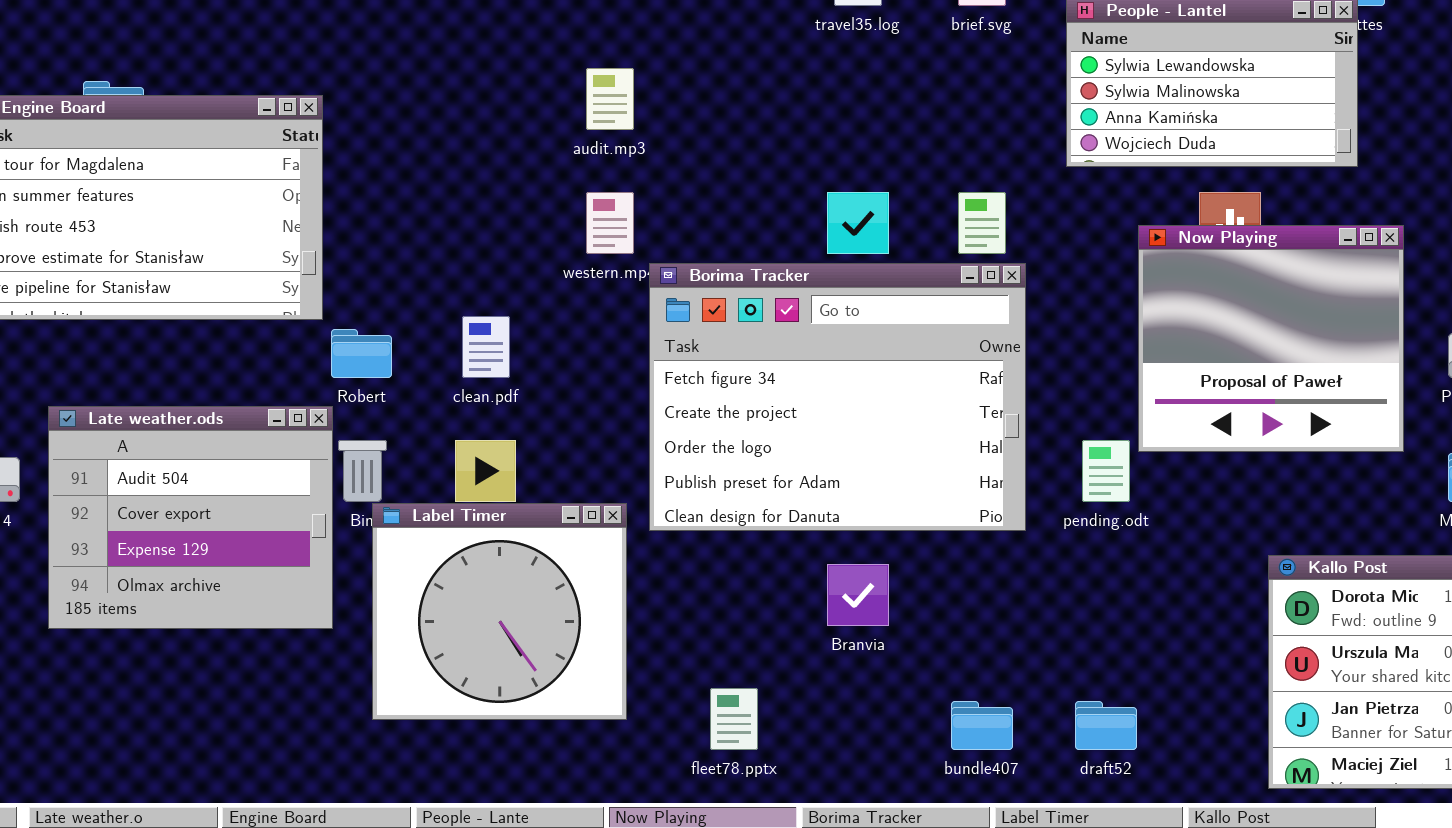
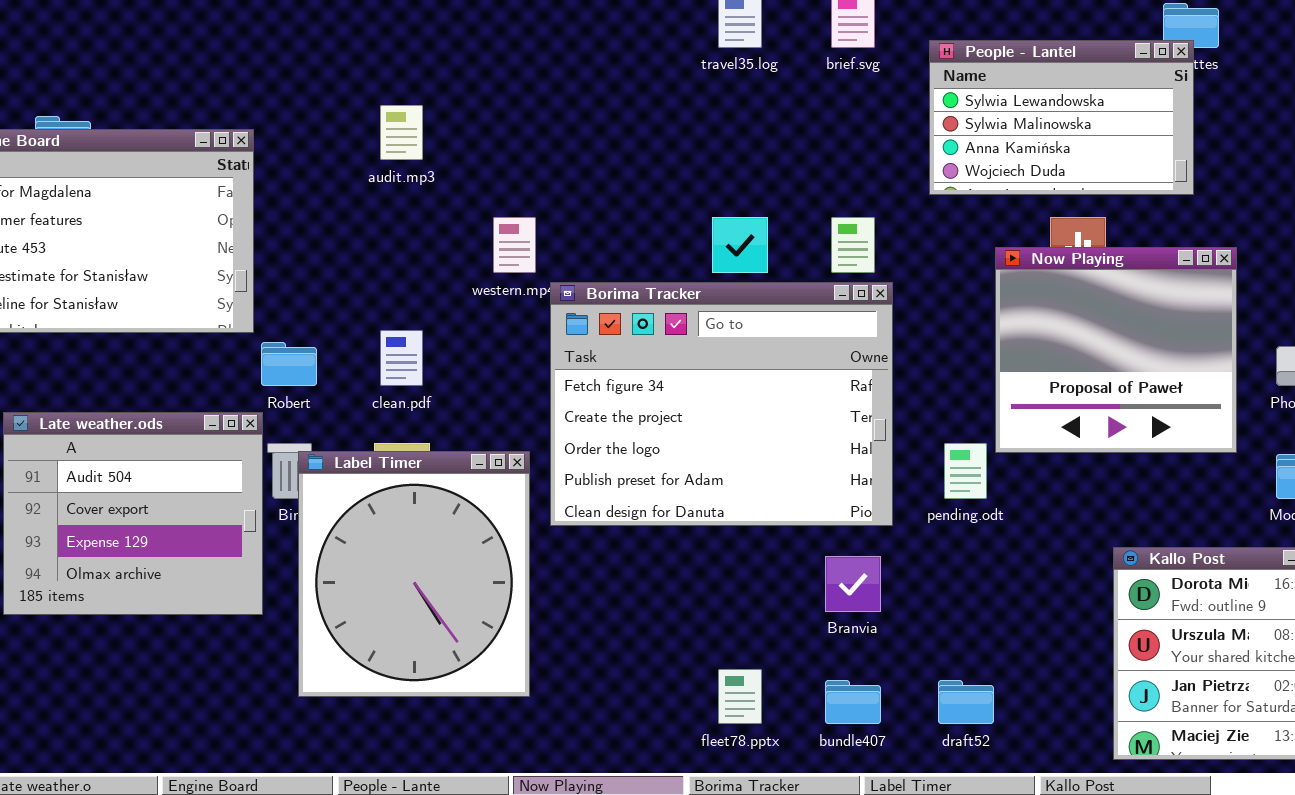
audit.mp3: [586,68,634,130] -> [380,105,423,160], moved
Label Timer: [372,503,627,720] -> [298,451,530,697], resized
Branvia: [827,564,889,626] -> [825,556,881,612], moved
fleet78.pptx: [710,688,758,750] -> [718,669,762,724], moved

